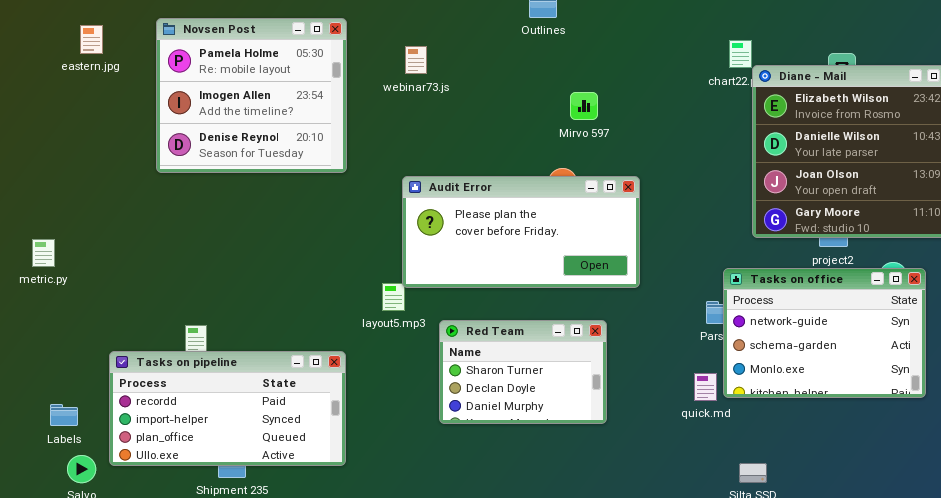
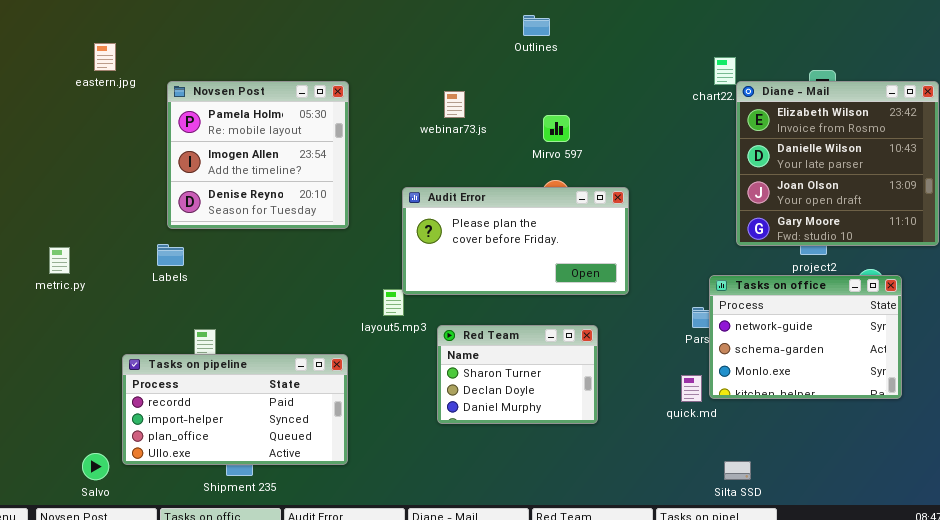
Novsen Post: [156,18,347,173] -> [167,81,349,229], moved
webinar73.js: [405,46,427,74] -> [444,91,465,118], moved
Mirvo 597: [570,92,598,120] -> [543,115,570,142], moved
Labels: [50,404,78,426] -> [157,244,184,266], moved

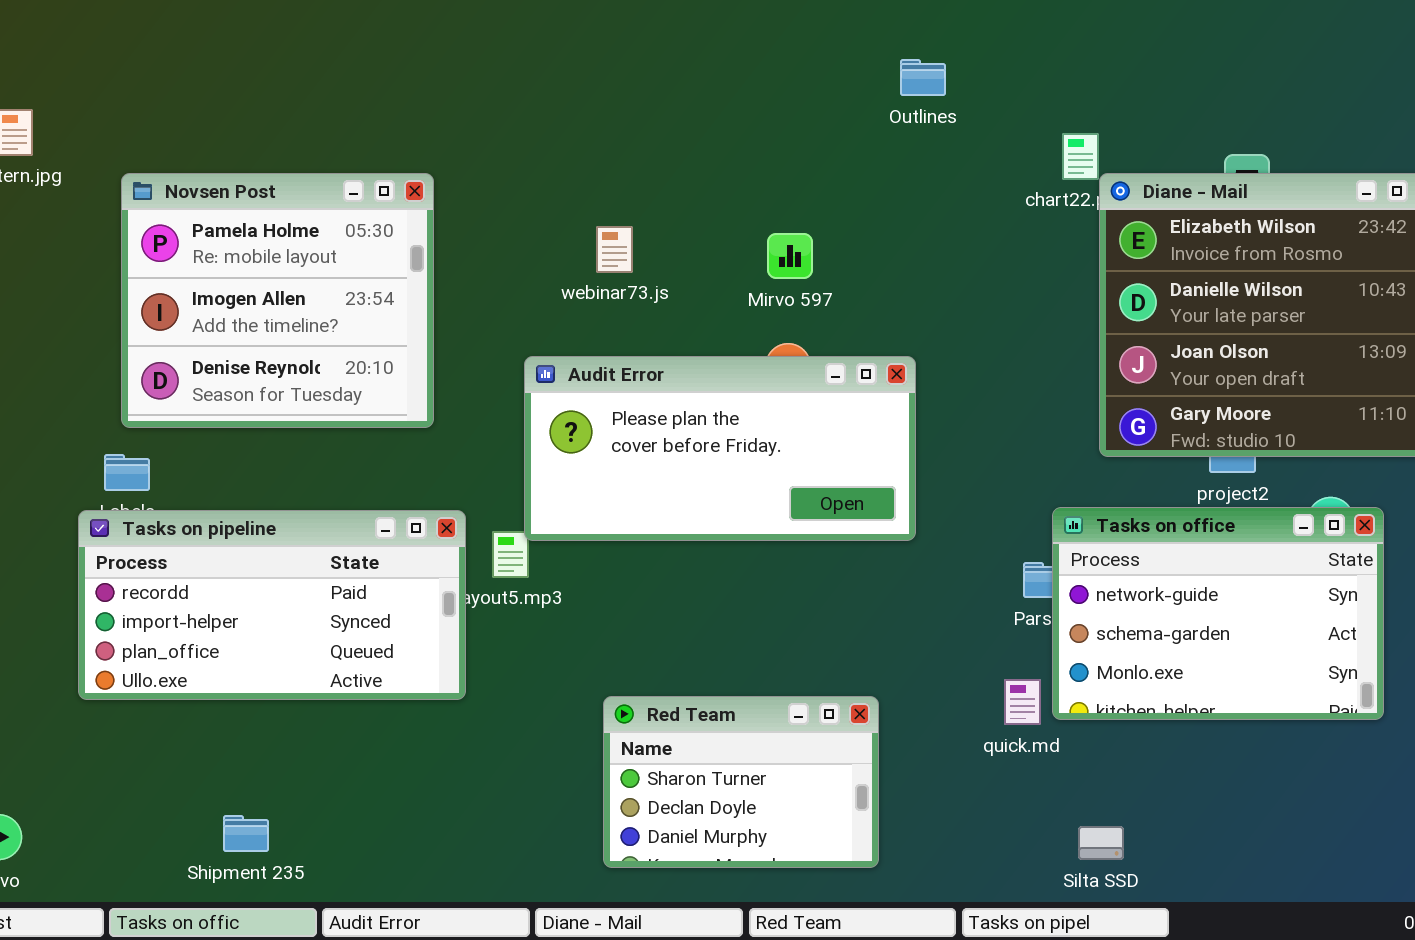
Outlines: [523,15,550,36] -> [900,59,946,96], moved
webinar73.js: [444,91,465,118] -> [596,226,633,273], moved
Red Team: [437,325,598,424] -> [603,696,879,868], moved
Tasks on pipeline: [122,354,348,465] -> [78,510,466,700], moved

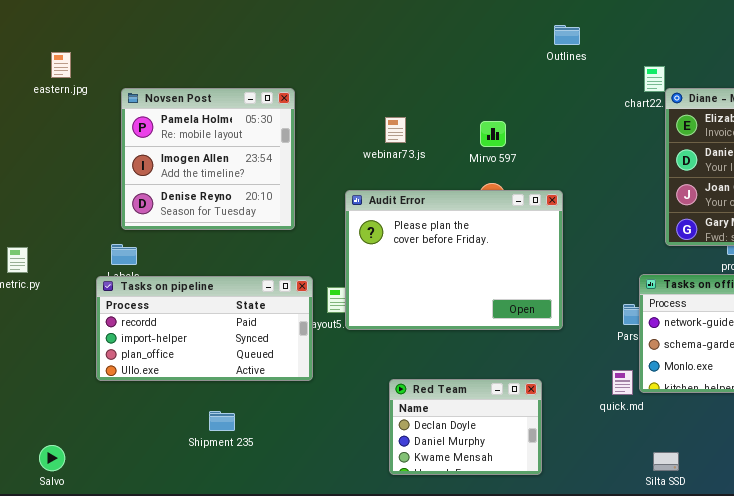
Audit Error: [524,356,916,541] -> [345,190,563,330], resized
Red Team: [603,696,879,868] -> [389,379,542,475], scrolled down 1 row
Shipment 235: [223,815,269,852] -> [209,411,235,431], moved

